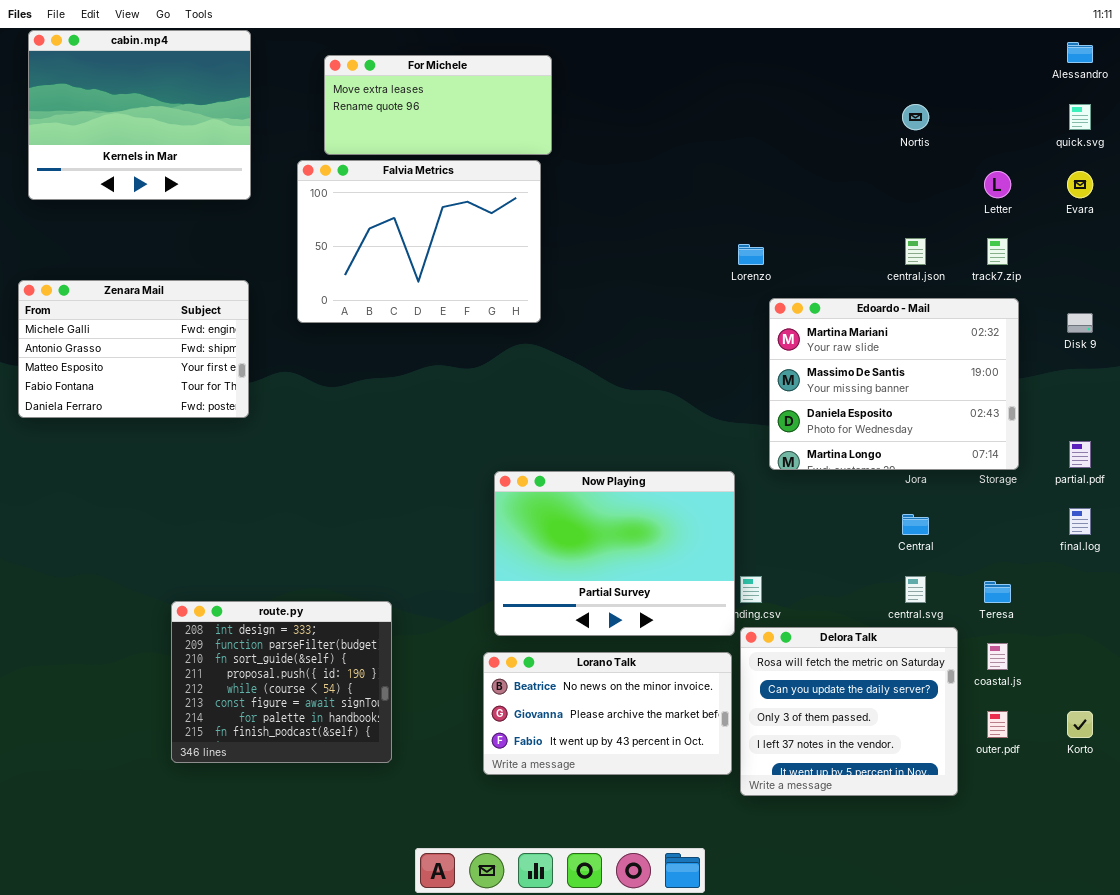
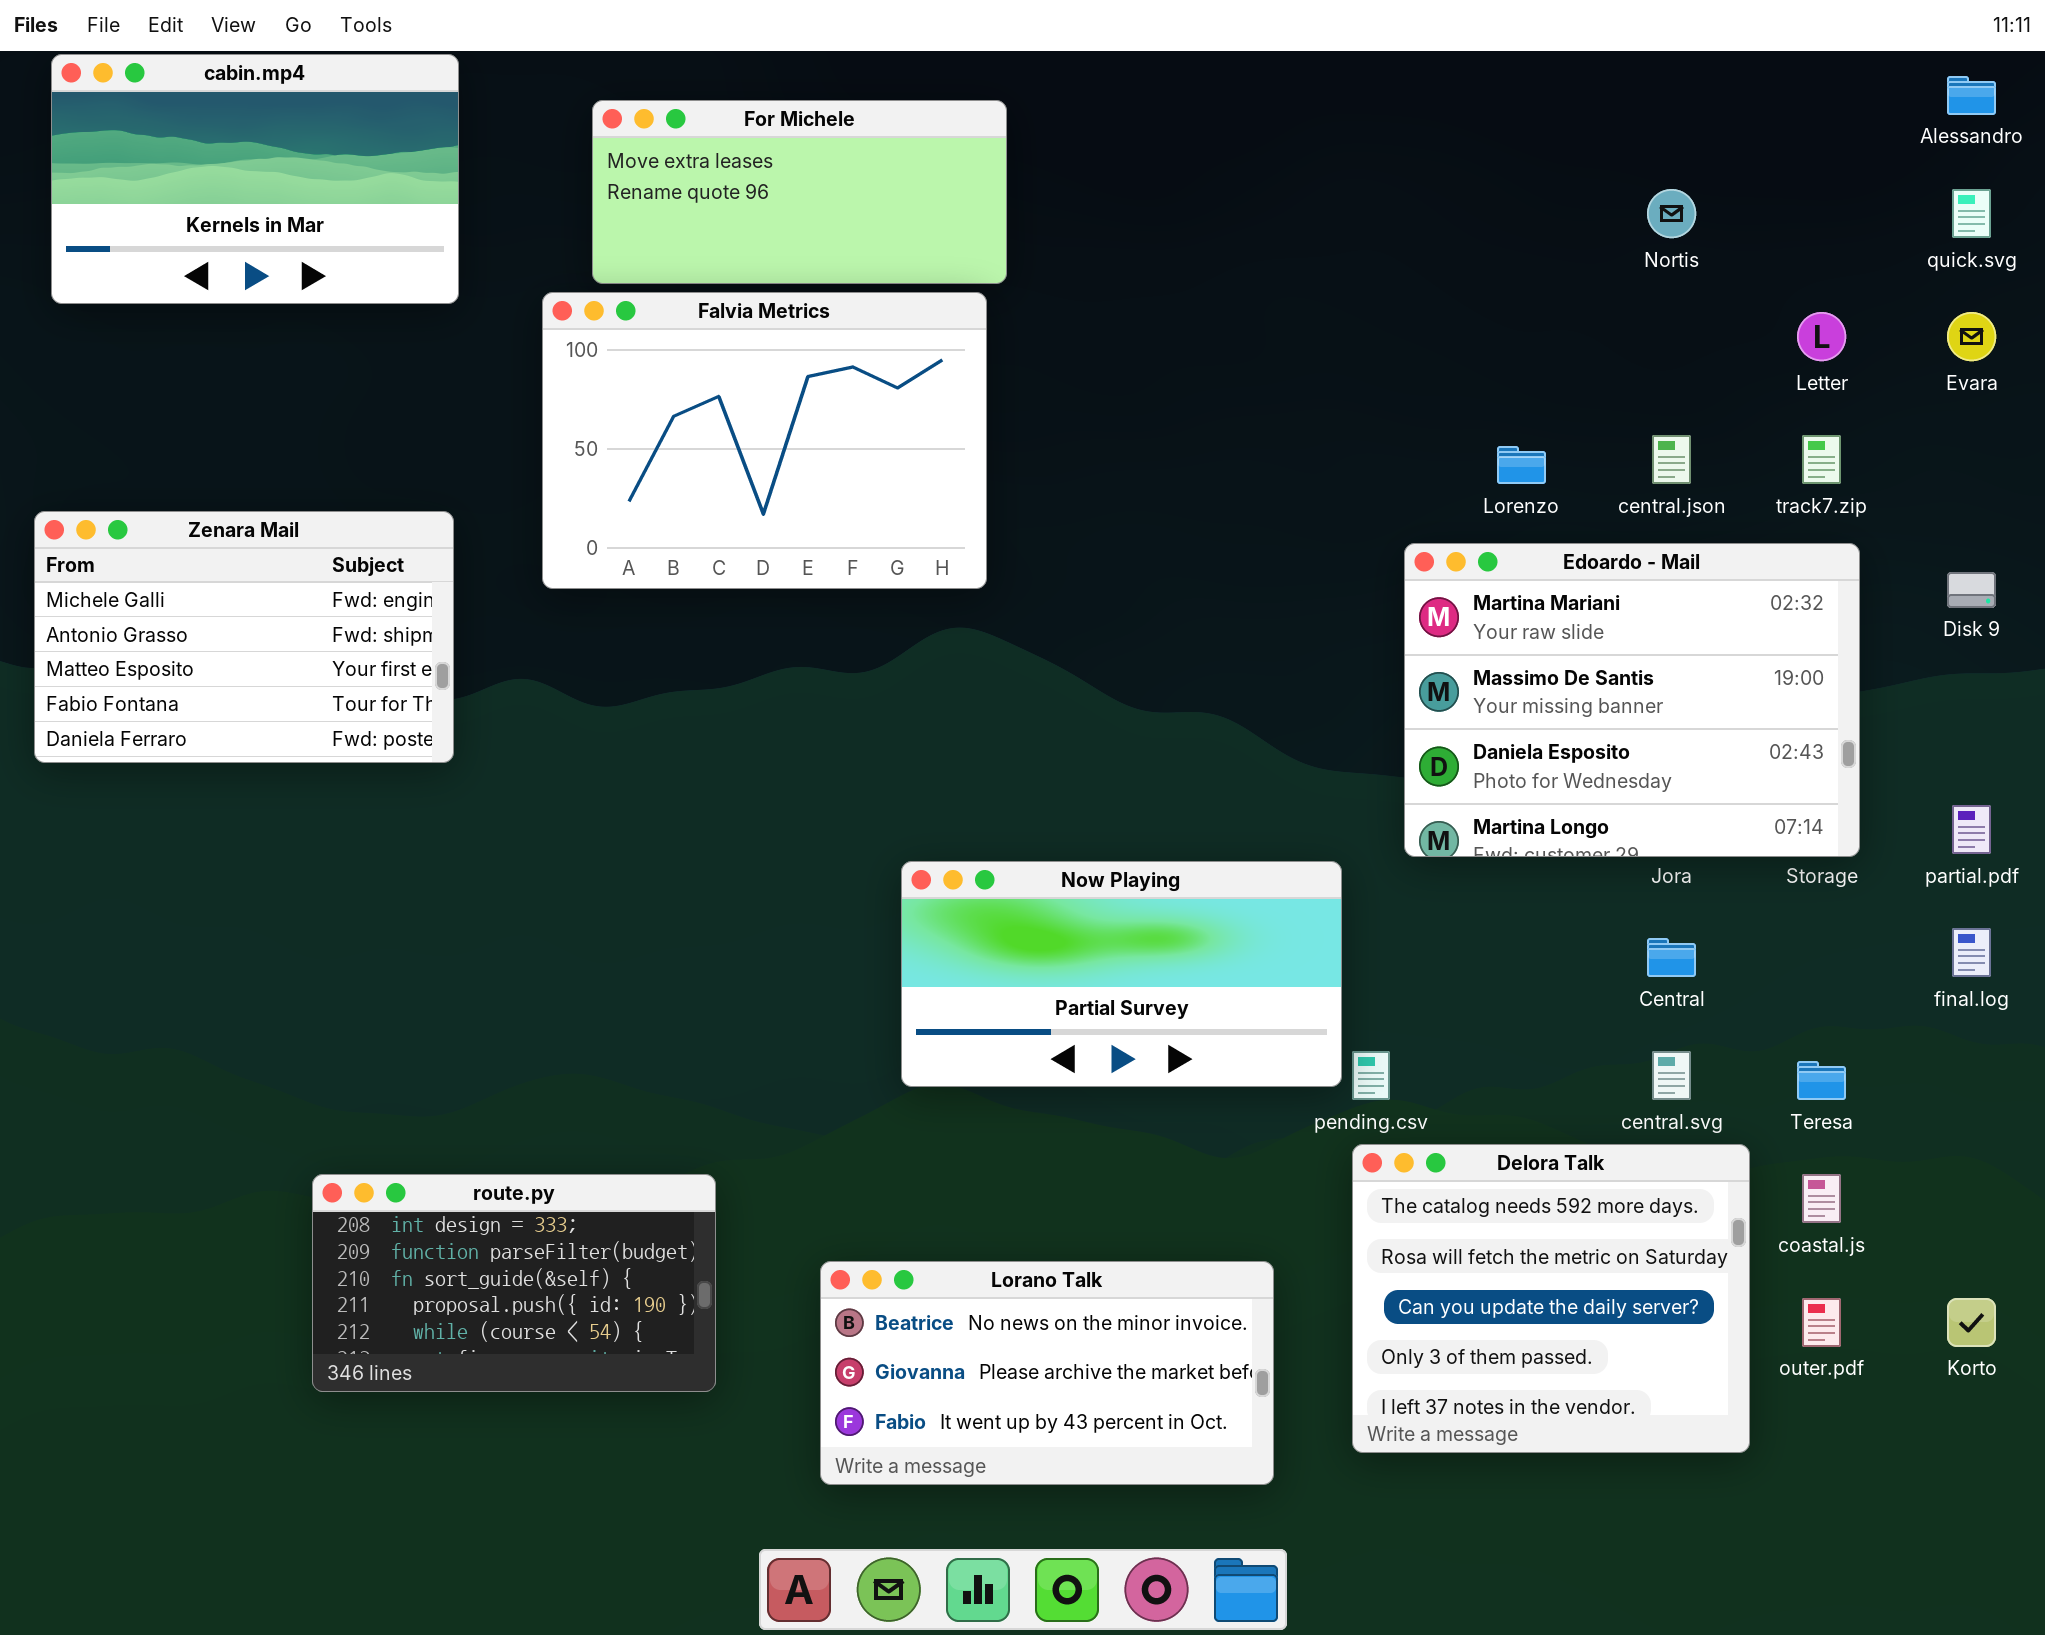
cabin.mp4: [28,30,251,200] -> [51,54,459,304], resized
Lorenzo: [738,244,764,265] -> [1497,446,1546,484], moved
Now Playing: [494,471,735,636] -> [901,861,1342,1087], resized
route.py: [171,601,392,763] -> [312,1174,716,1392], resized
Delora Talk: [740,627,958,796] -> [1352,1144,1750,1453], scrolled up 1 row
Lorano Talk: [483,652,732,775] -> [820,1261,1274,1485], moved

